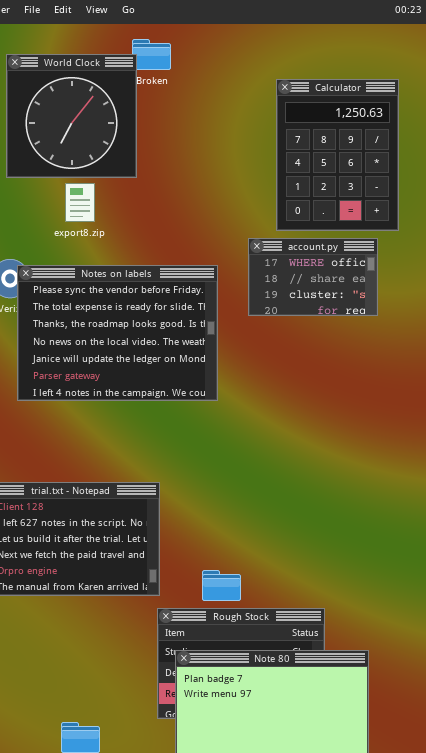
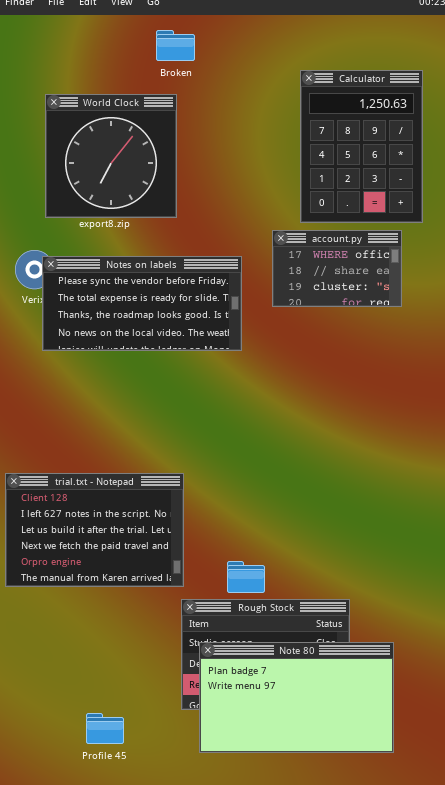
World Clock: [6,54,137,178] -> [45,94,177,218], moved
Notes on labels: [17,265,218,401] -> [42,256,242,351], resized

